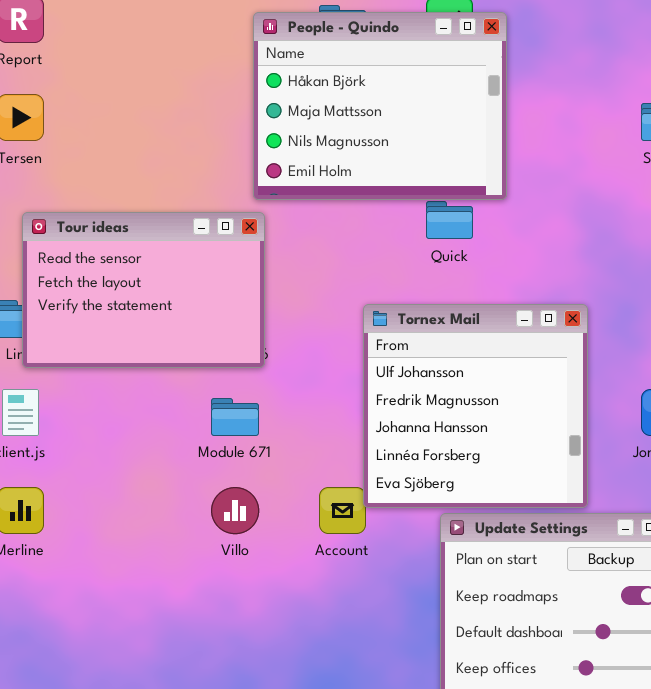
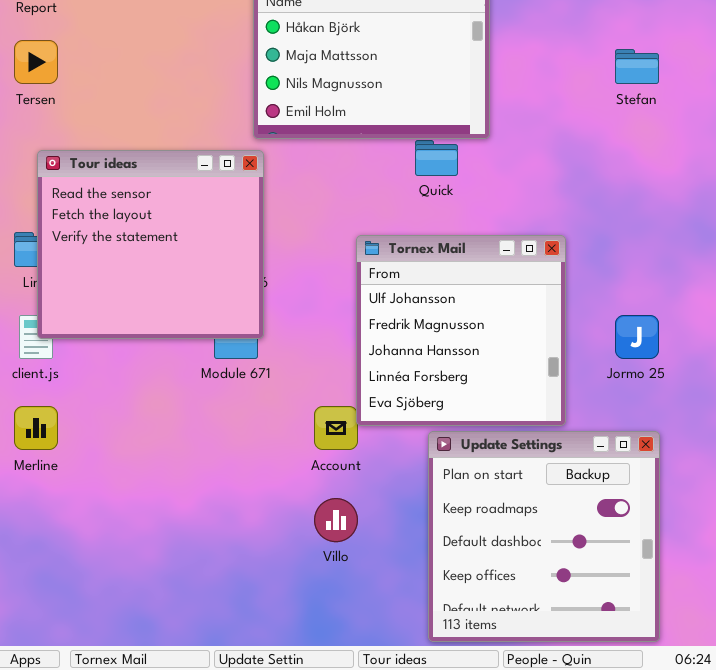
Tour ideas: [22,212,265,368] -> [37,150,264,339], resized
Villo: [211,487,259,534] -> [314,498,358,542], moved

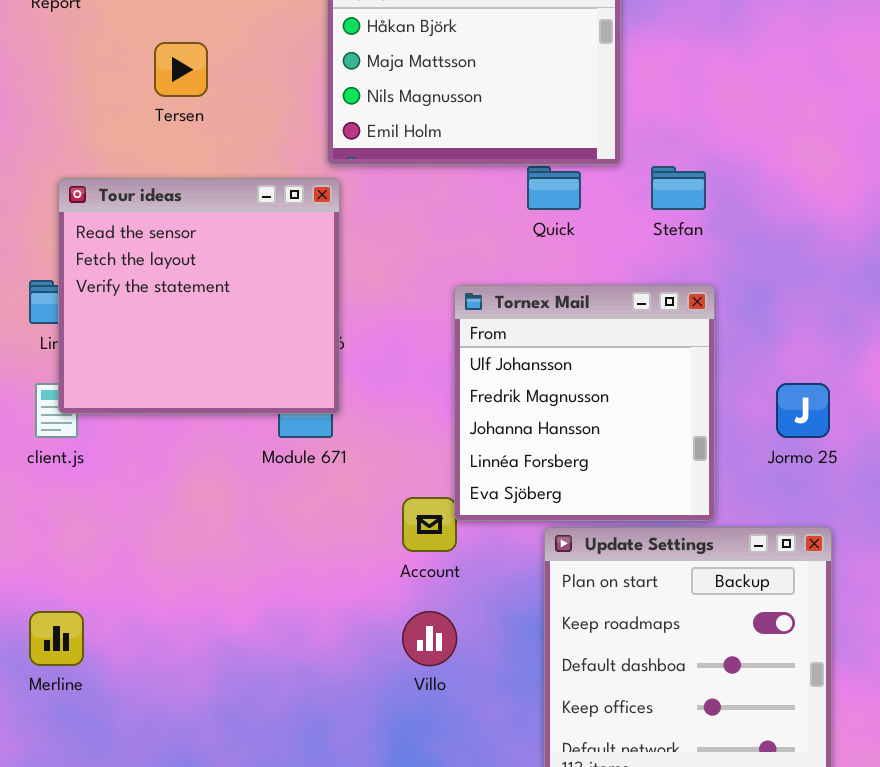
Tersen: [14,40,58,84] -> [154,42,208,97], moved
Stefan: [615,49,659,84] -> [651,166,706,210], moved
Merline: [14,406,58,450] -> [29,611,84,666], moved

